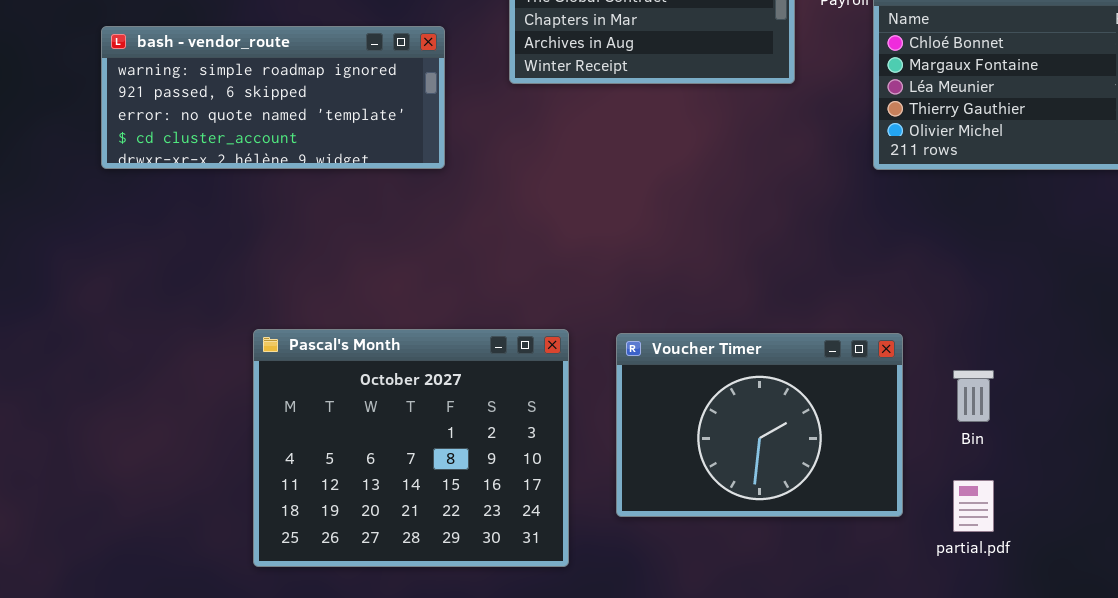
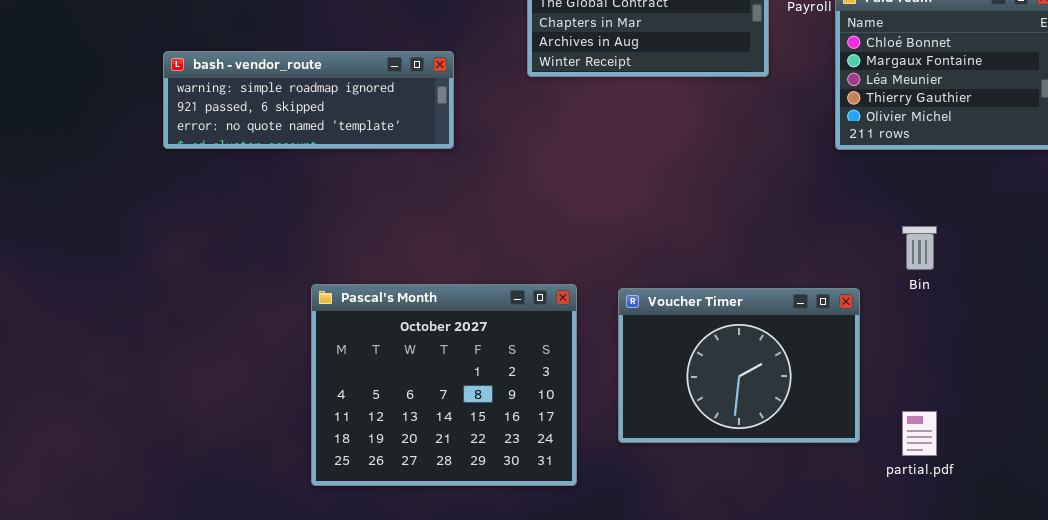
bash - vendor_route: [101,26,445,169] -> [163,51,454,149], moved, resized
Bin: [953,370,994,422] -> [902,226,937,270], moved

